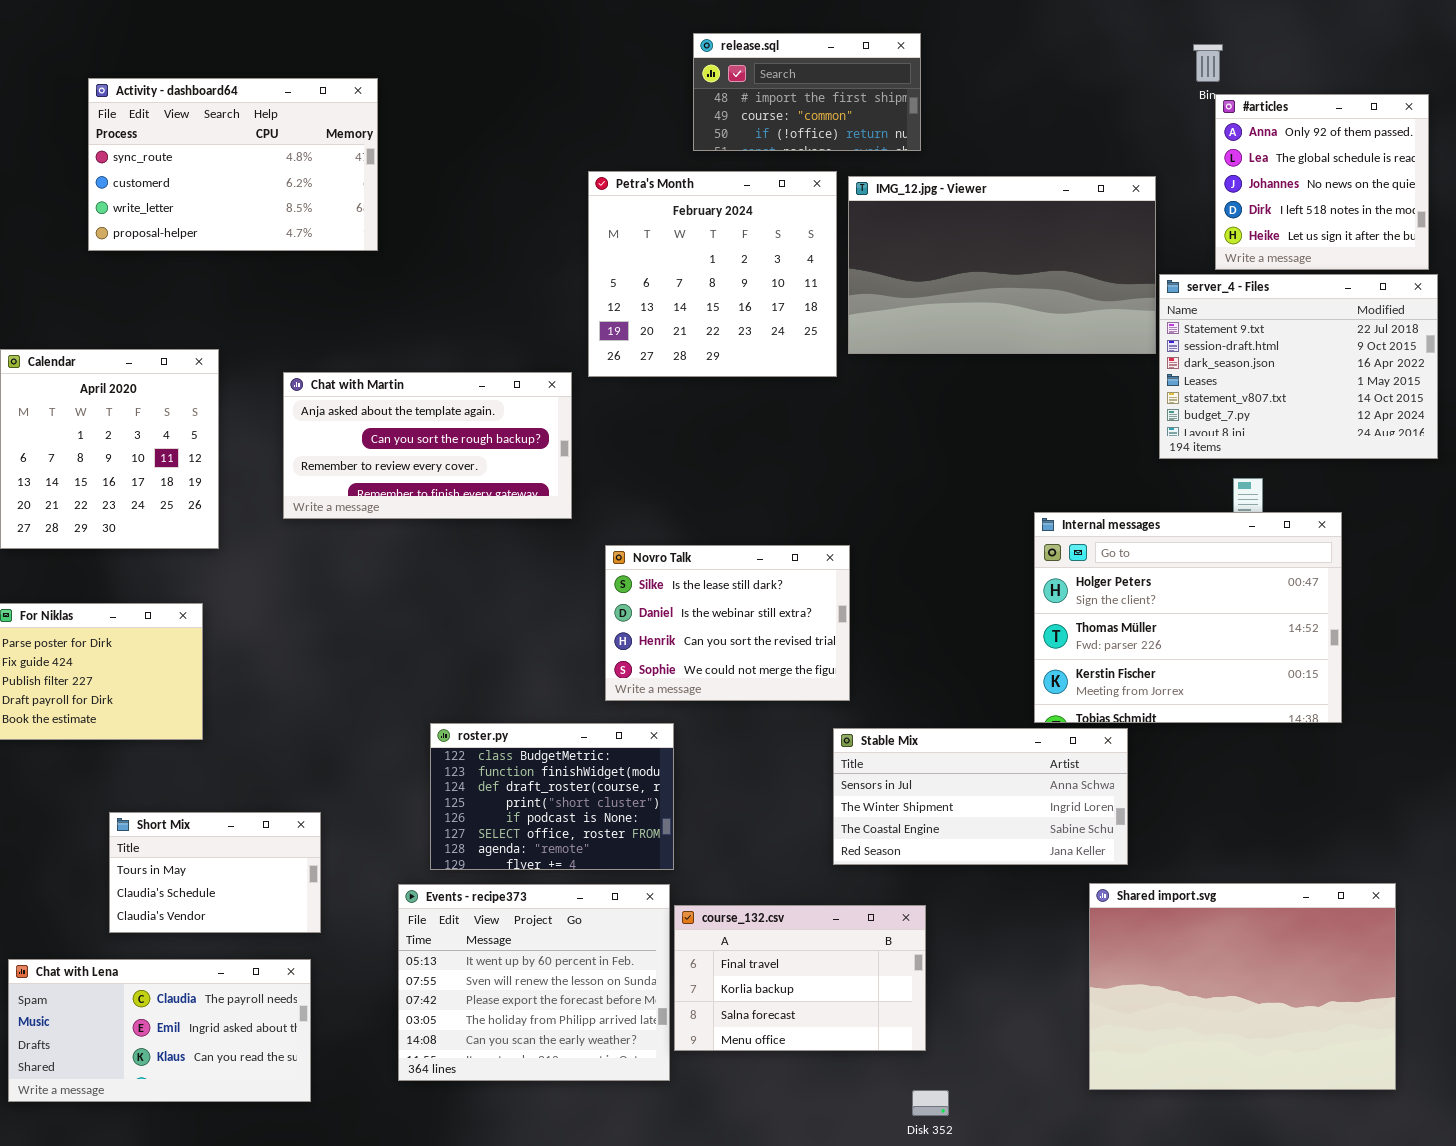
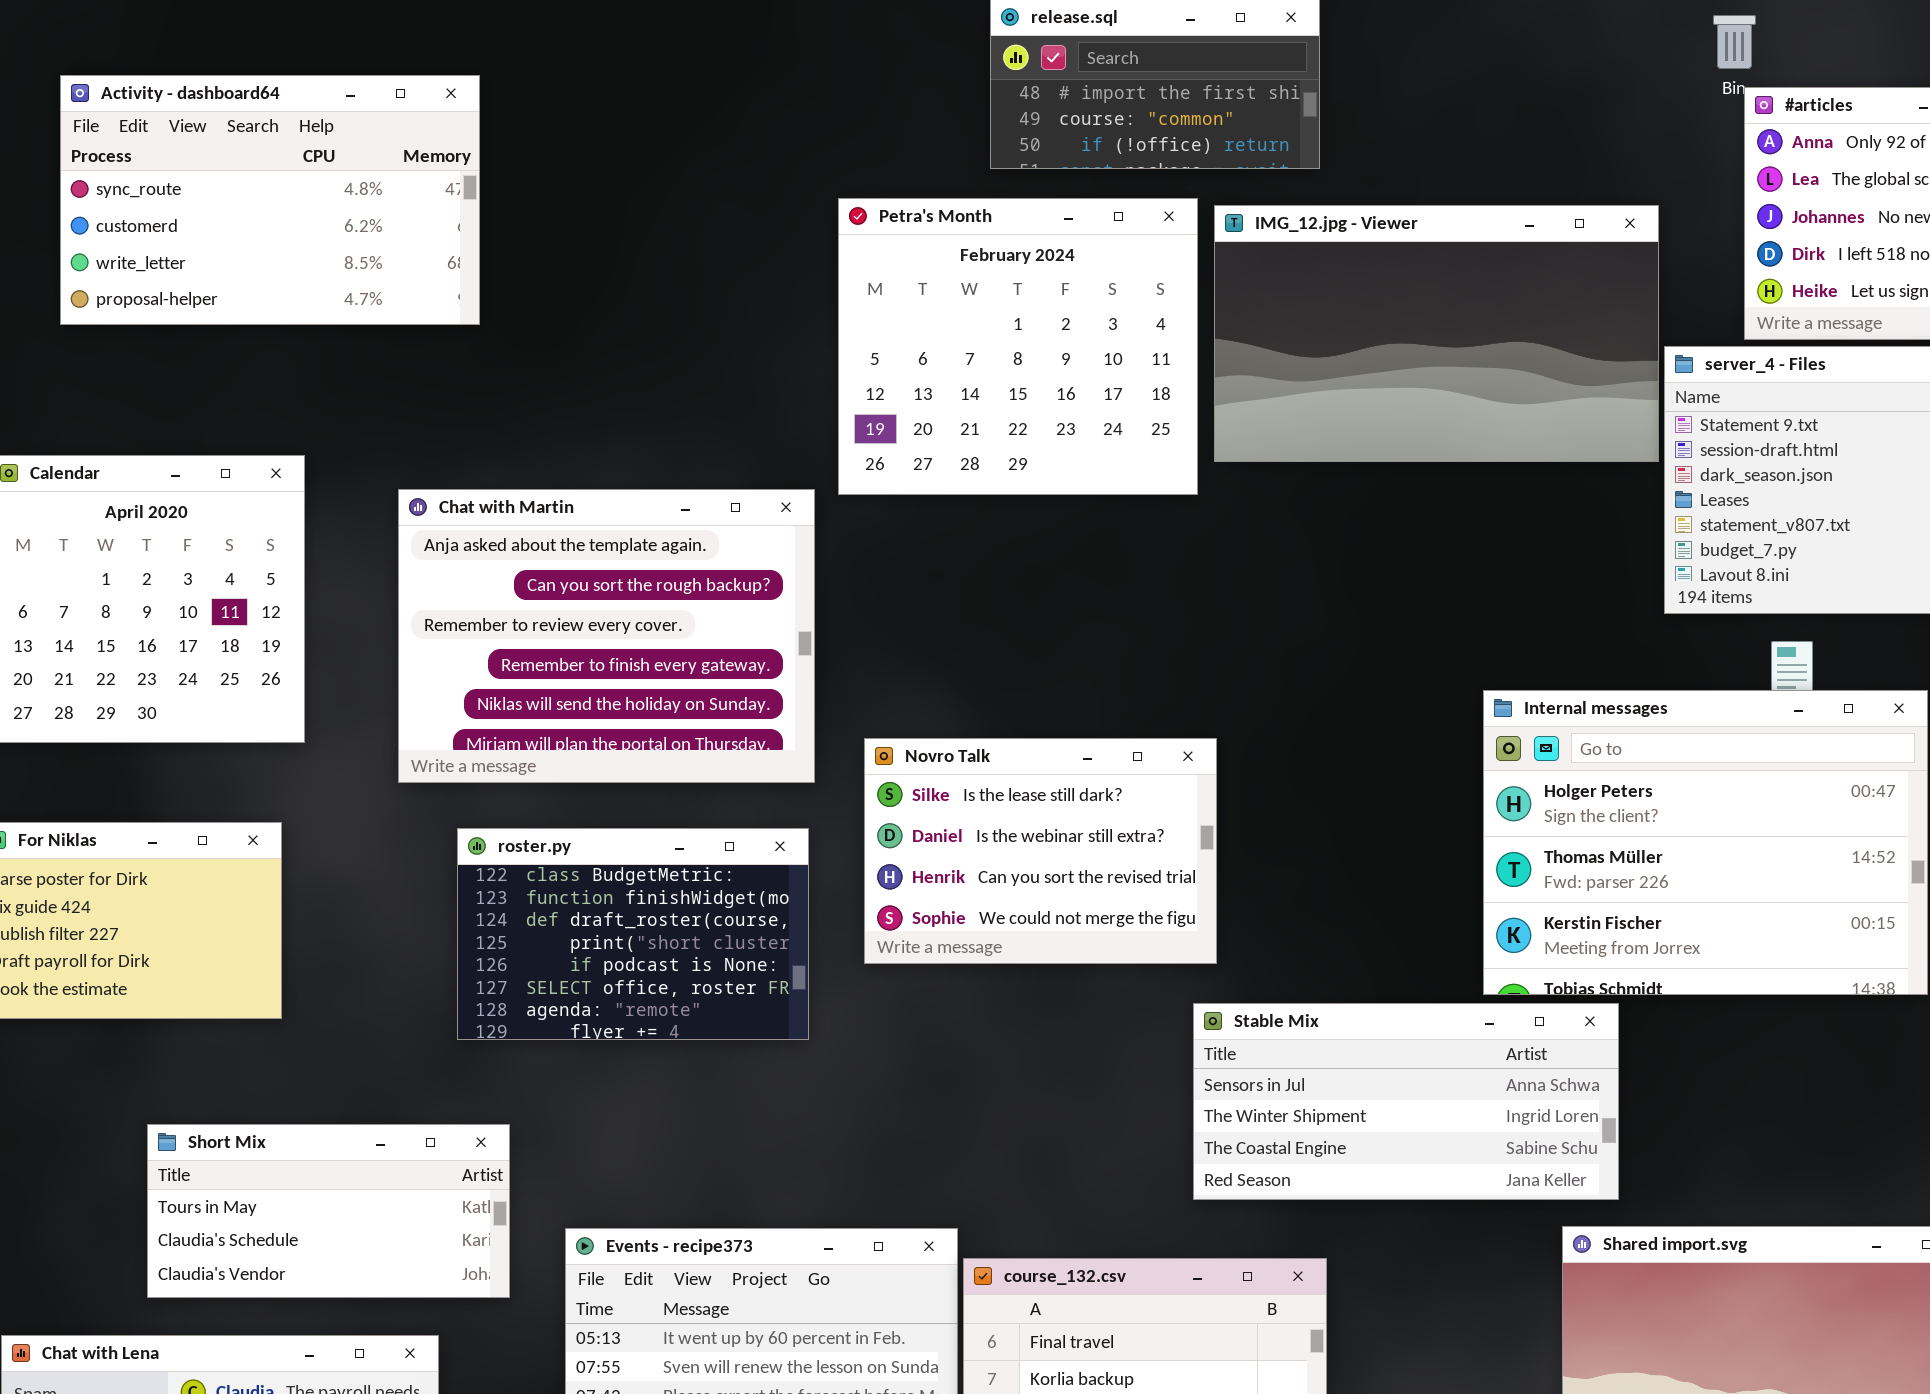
Activity - dashboard64: [88,78,378,251] -> [60,75,480,325], moved
Chat with Martin: [283,372,572,519] -> [398,489,815,783], resized
roster.py: [430,723,674,870] -> [457,828,809,1040], moved
Short Mix: [109,812,321,933] -> [147,1124,510,1298], resized

